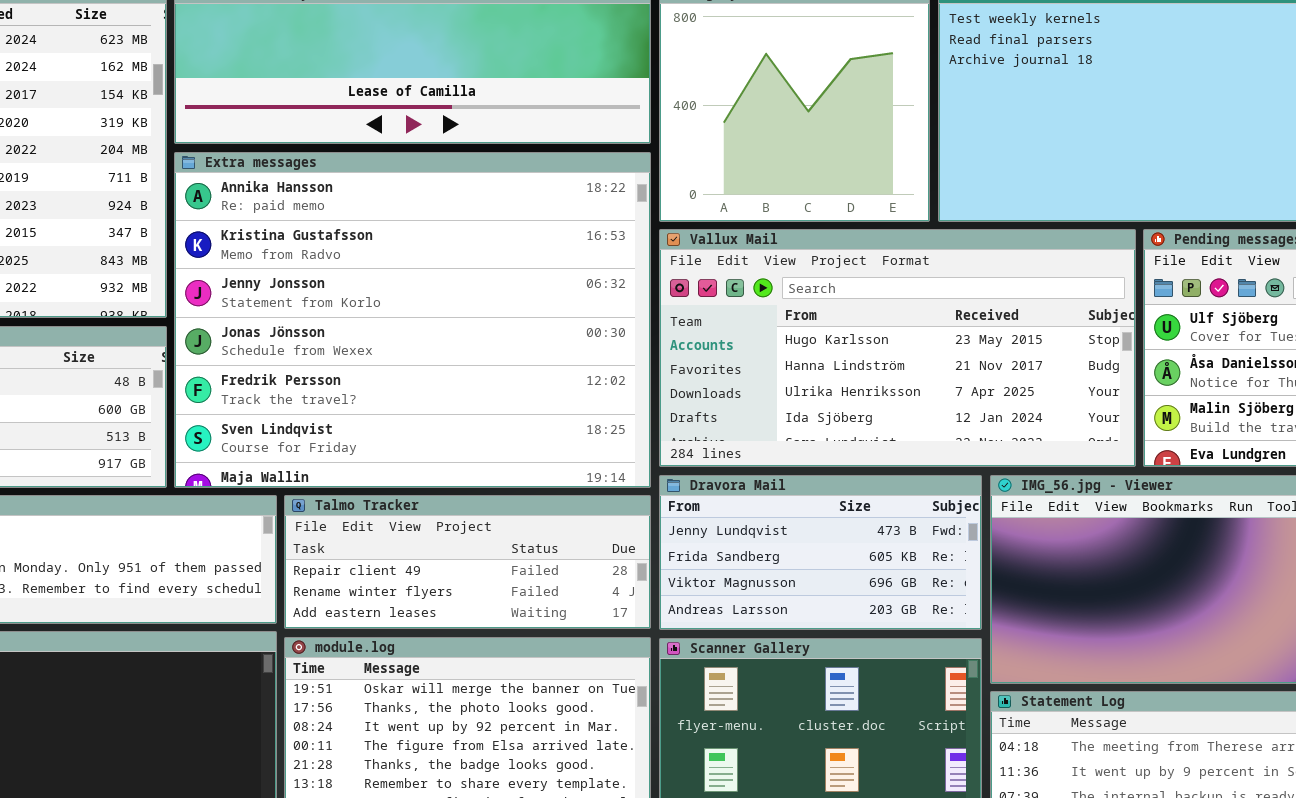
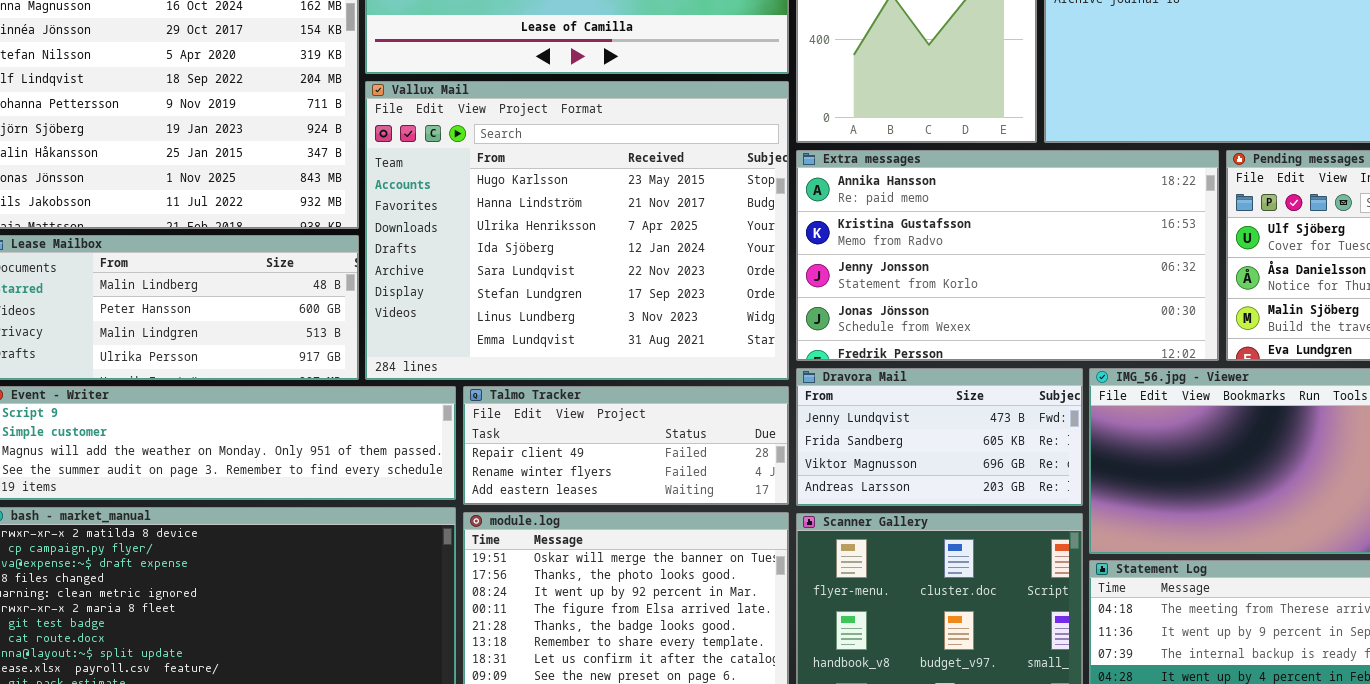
Extra messages: [174,152,651,488] -> [796,150,1219,361], moved, resized
Vallux Mail: [659,229,1136,467] -> [365,81,789,380], moved, resized

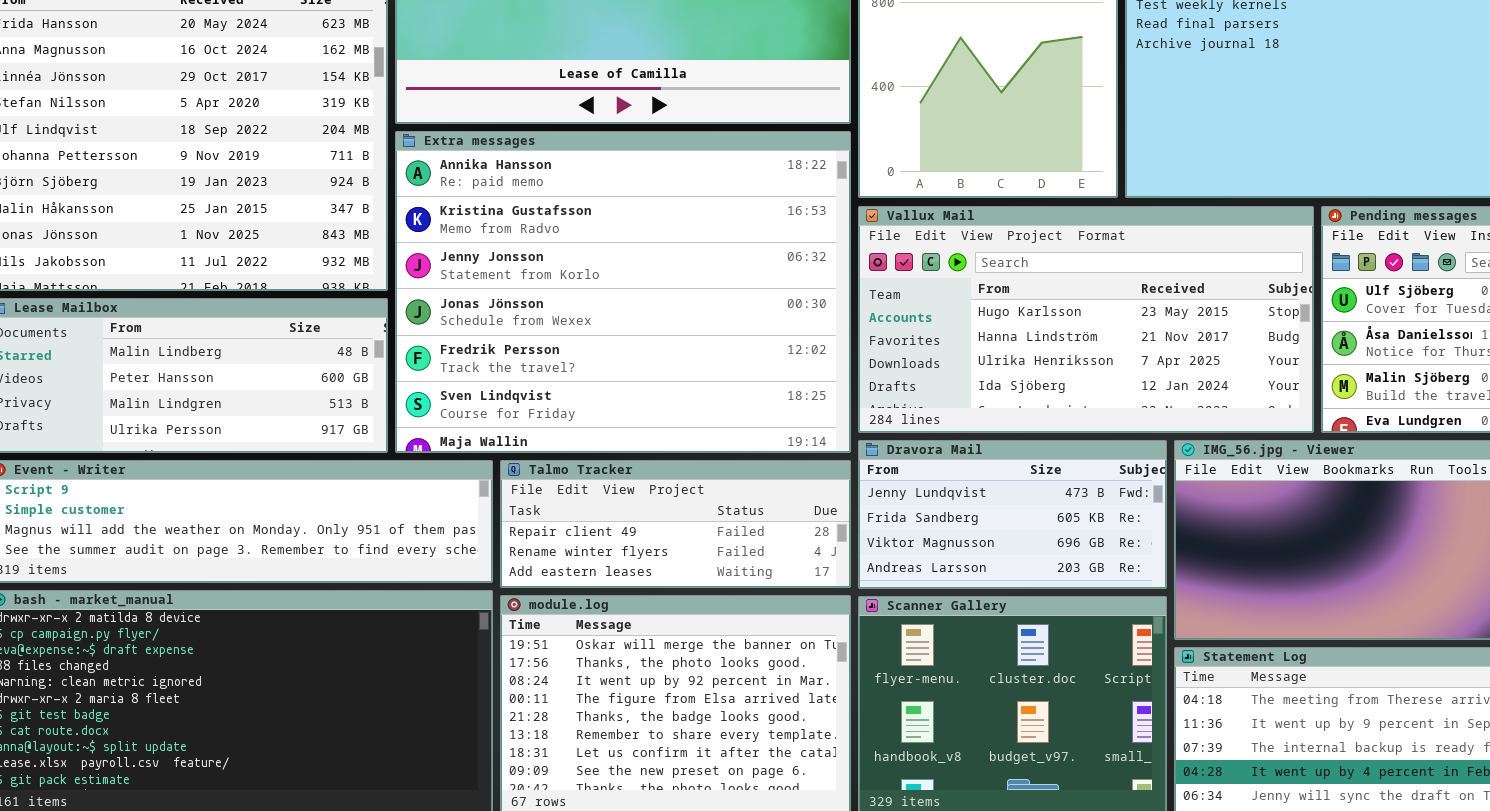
Vallux Mail: [365,81,789,380] -> [858,206,1314,433], moved, resized
Extra messages: [796,150,1219,361] -> [395,131,851,453], moved, resized

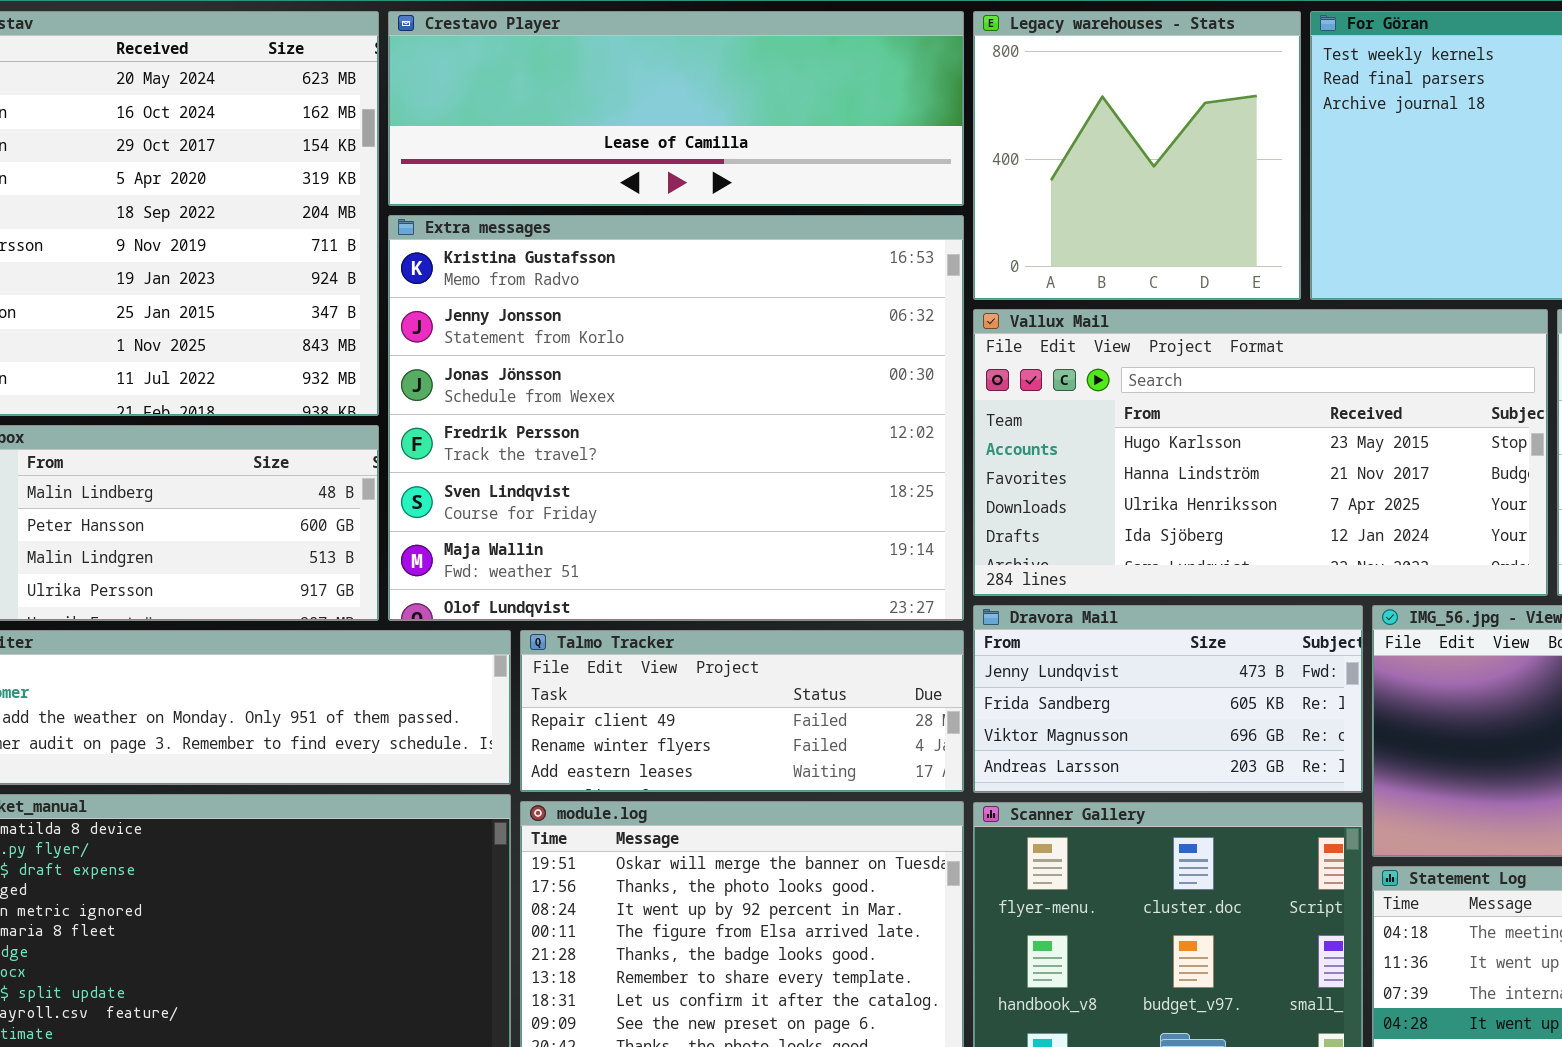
Extra messages: [395,131,851,453] -> [388,215,964,621], scrolled down 1 row

